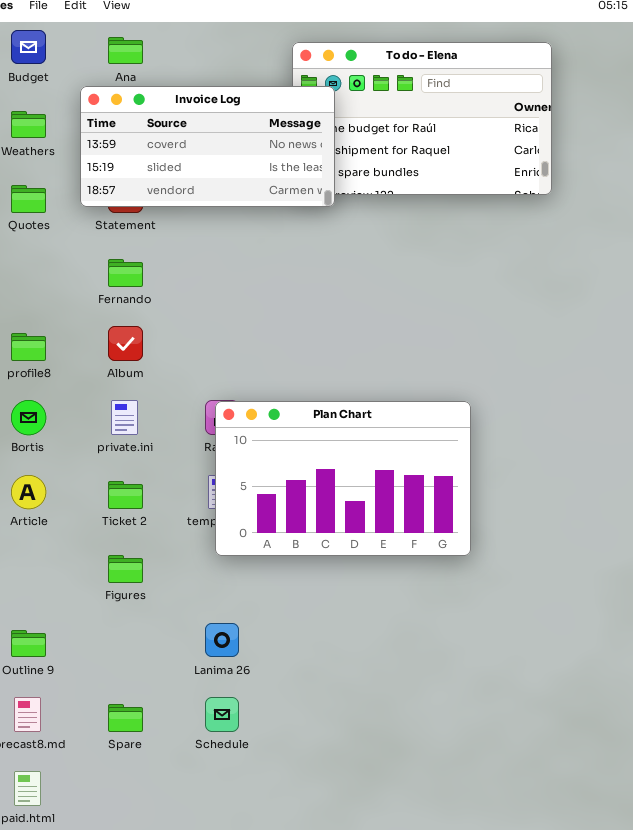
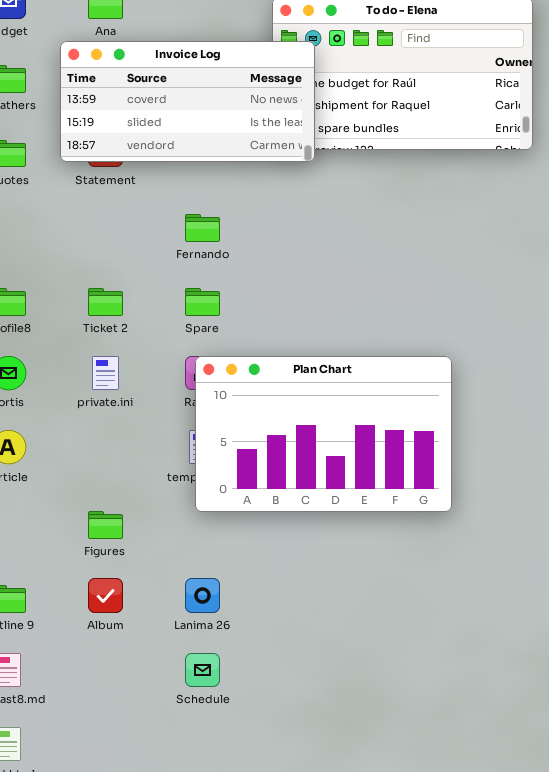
Fernando: [108,259,143,287] -> [185,214,220,242], moved
Album: [108,326,143,361] -> [88,578,123,613], moved
Ticket 2: [108,481,143,509] -> [88,288,123,316], moved
Spare: [108,704,143,732] -> [185,288,220,316], moved

